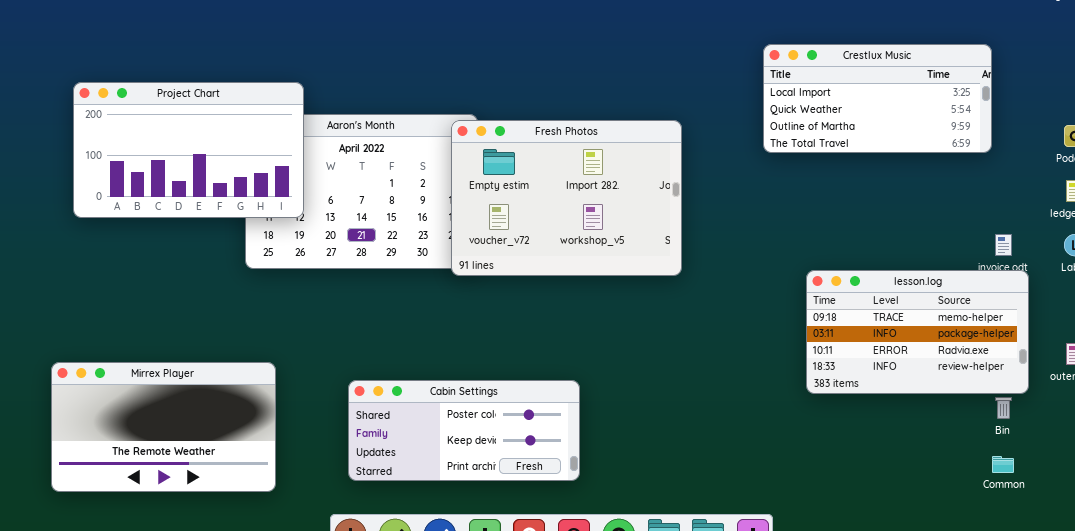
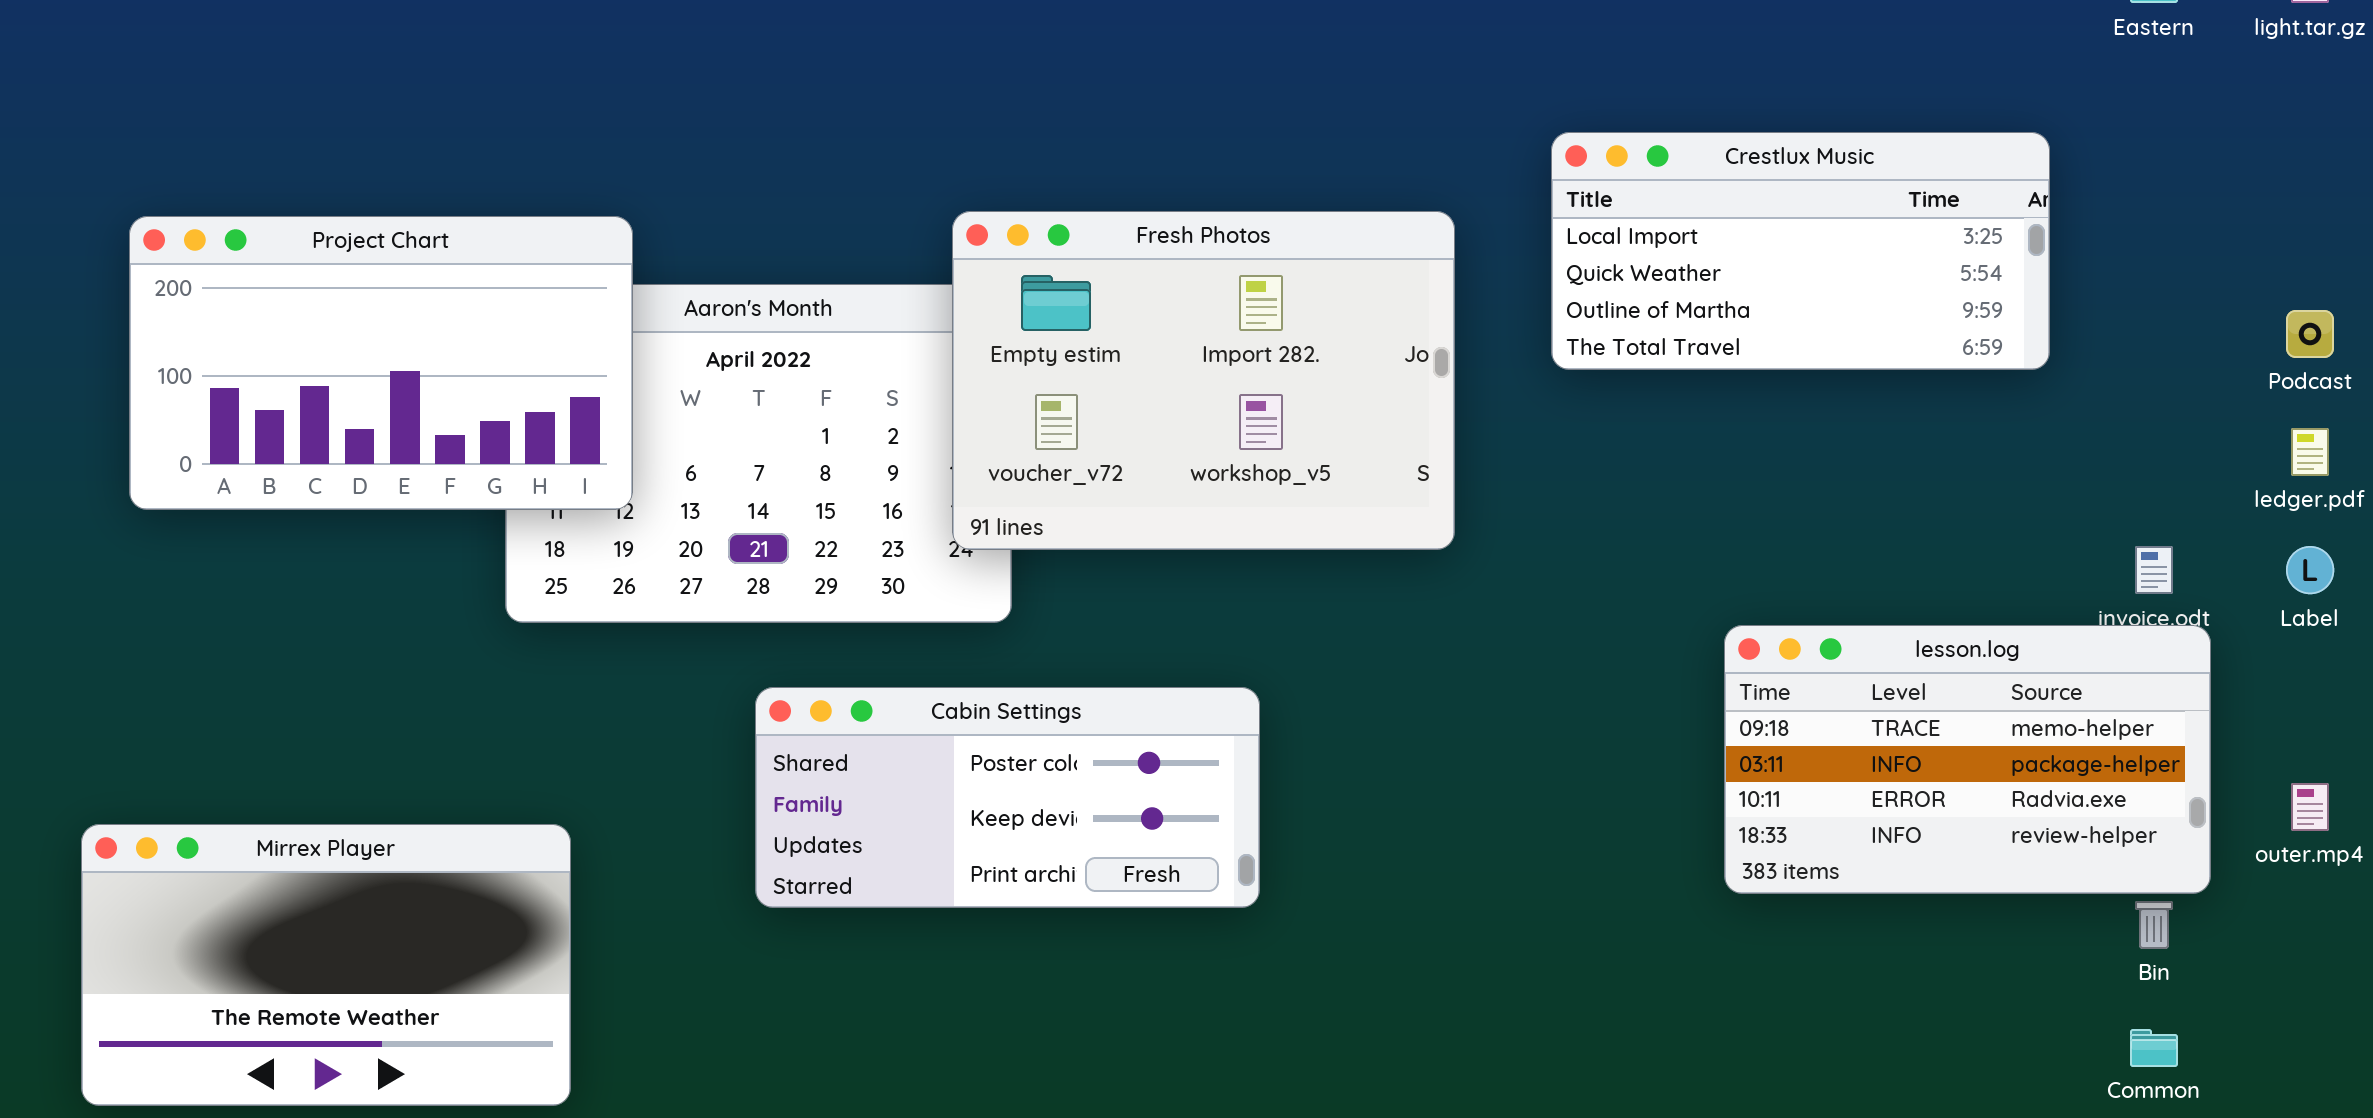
Crestlux Music: [763,44,992,153] -> [1551,132,2050,370], moved
Fresh Photos: [451,120,682,276] -> [952,211,1455,550], moved
Cabin Settings: [348,380,580,481] -> [755,687,1260,908], moved

